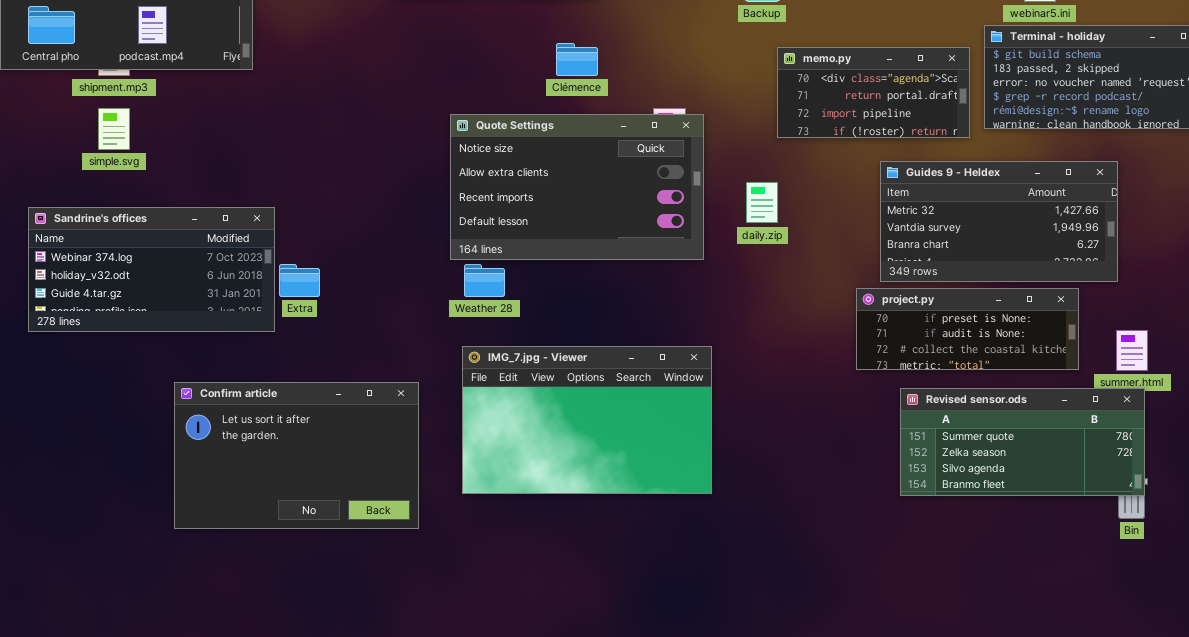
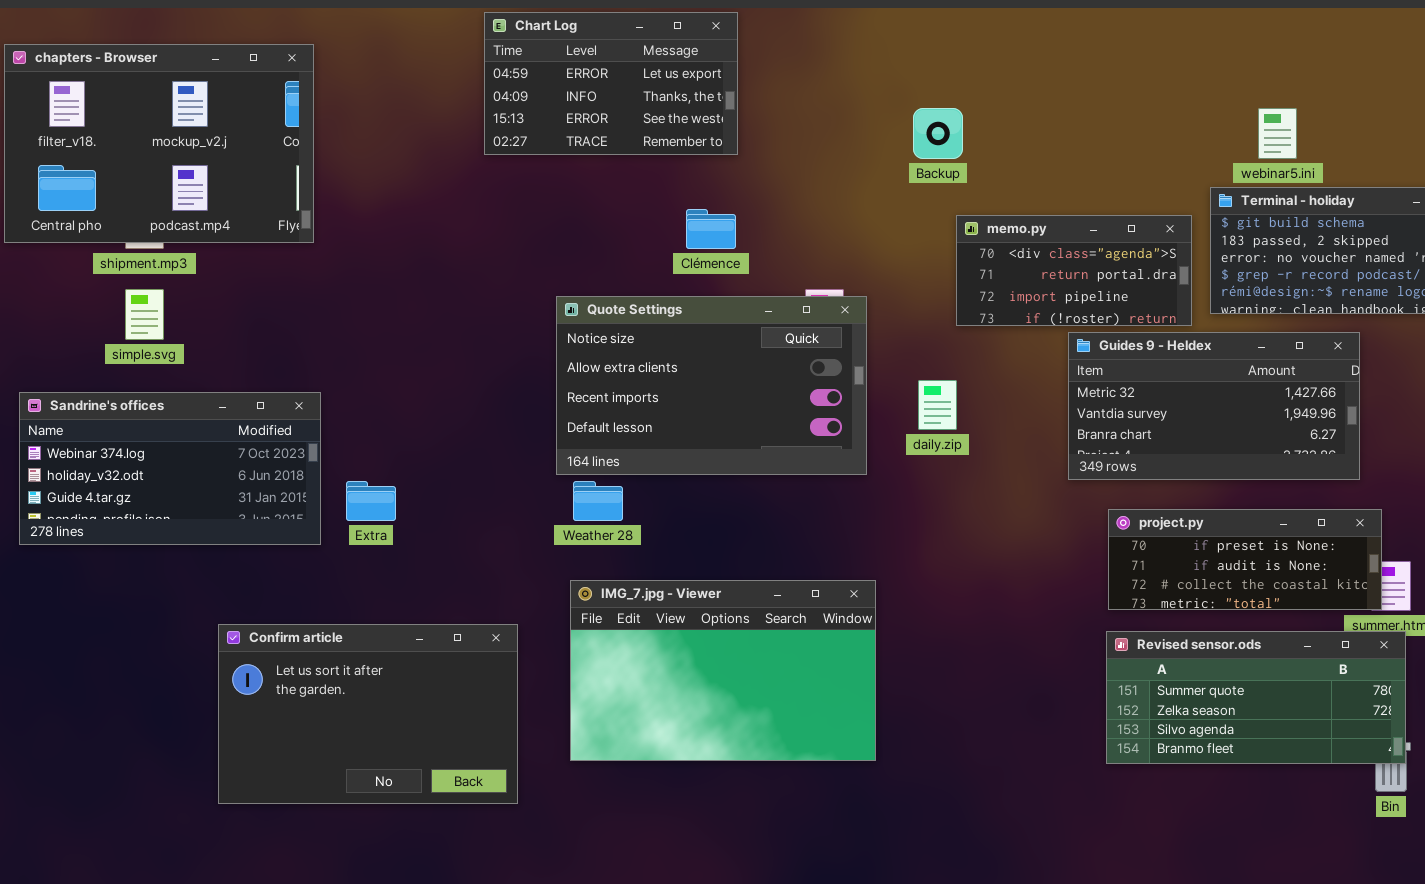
Guides 9 - Heldex: [880,161,1118,282] -> [1068,332,1360,480], moved
Sandrine's offices: [28,207,275,332] -> [19,392,321,545], moved
project.py: [856,288,1079,370] -> [1108,509,1382,610], moved

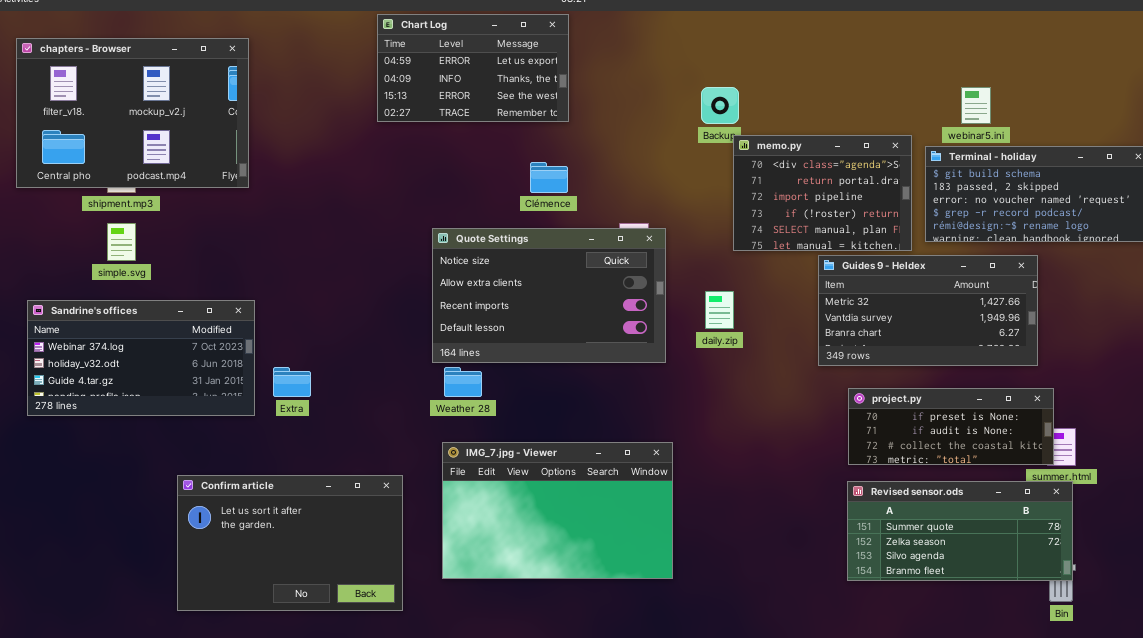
memo.py: [956,215,1192,326] -> [733,135,912,251], resized

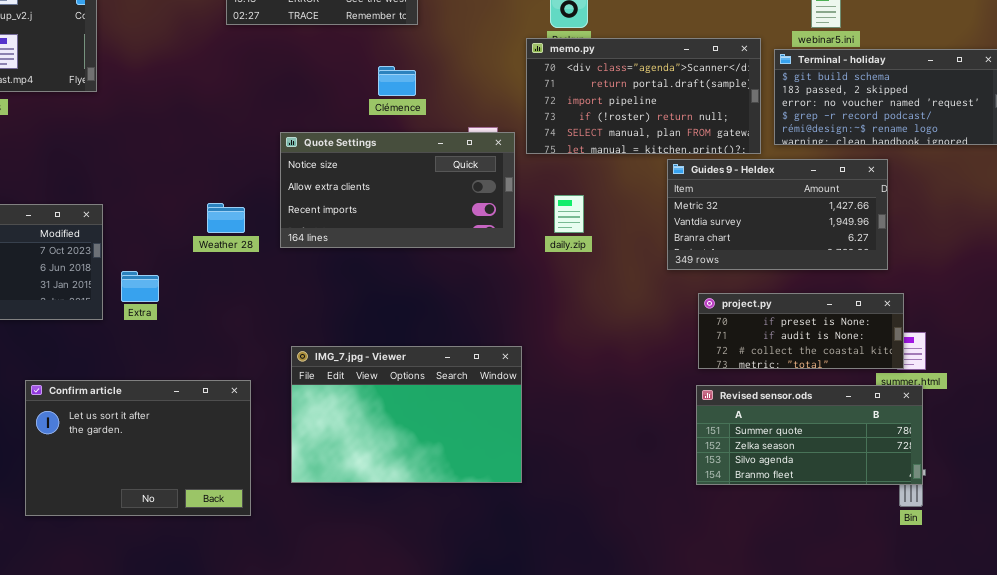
memo.py: [733,135,912,251] -> [526,38,761,154], resized
Quote Settings: [432,228,666,363] -> [280,132,515,248], resized
Weather 28: [444,367,482,397] -> [207,203,245,233], moved

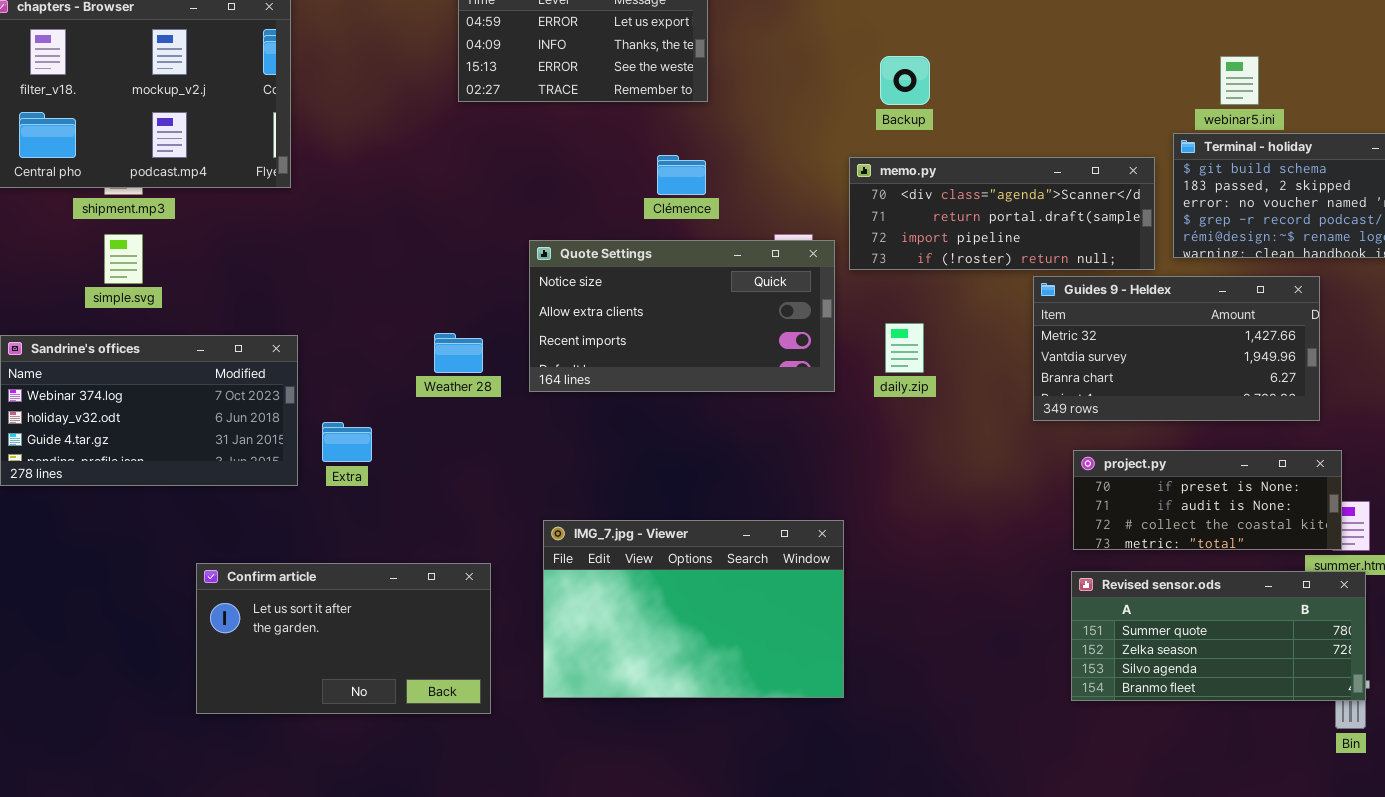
memo.py: [526,38,761,154] -> [849,157,1155,270], resized
Confirm article: [25,380,251,516] -> [196,563,491,714], resized

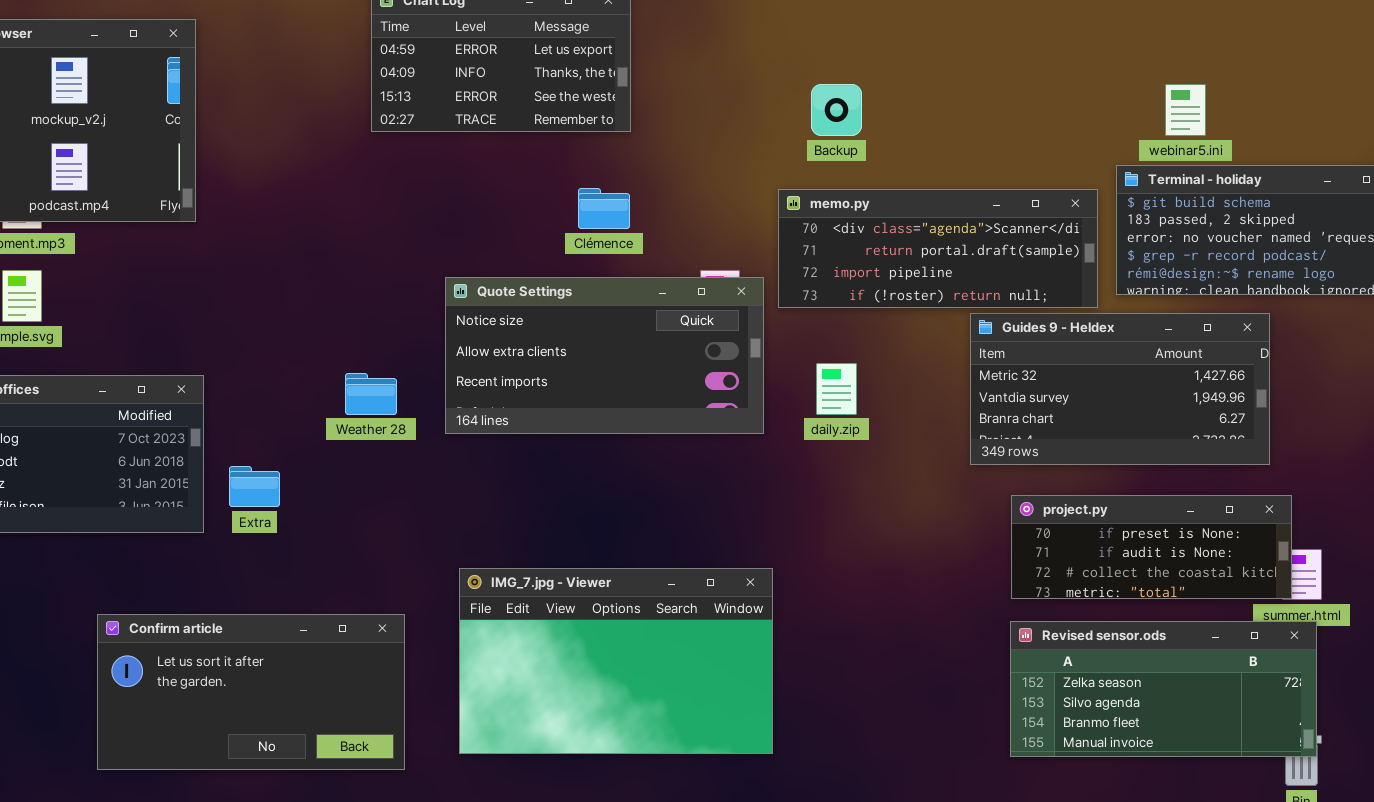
Revised sensor.ods: [1071,571,1366,701] -> [1010,621,1317,757], scrolled down 1 row

